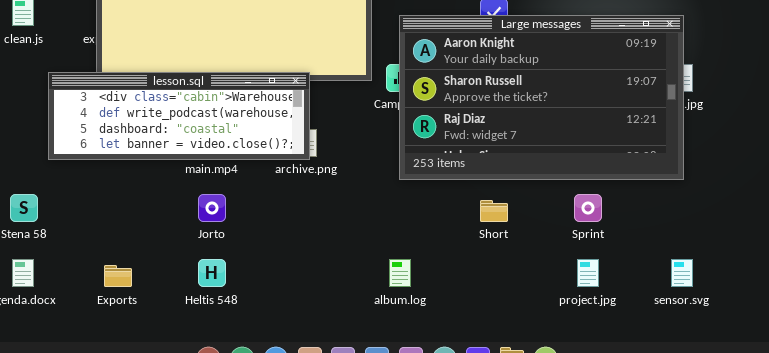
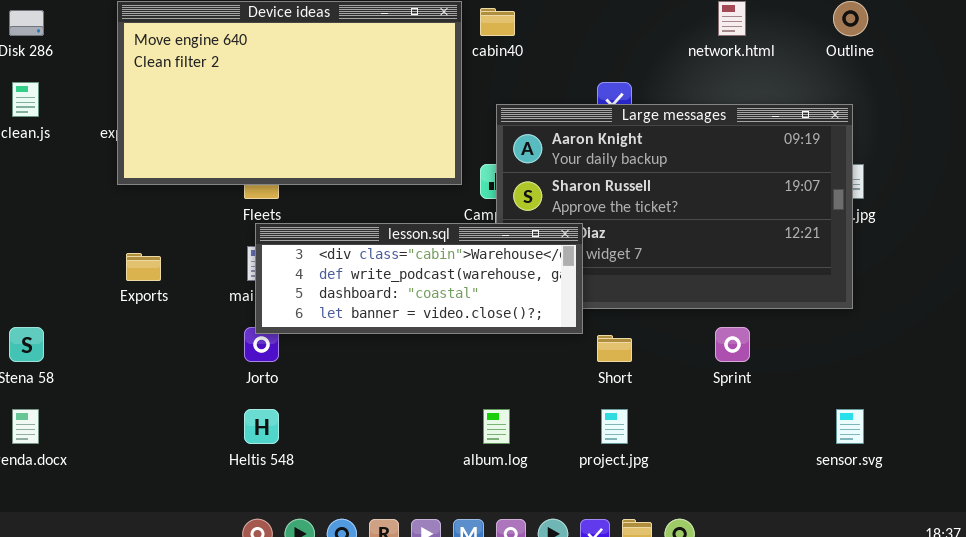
lesson.sql: [48,72,310,160] -> [255,223,583,334], moved
project.jpg: [577,259,599,287] -> [601,409,628,444], moved
Exports: [104,265,132,287] -> [126,253,161,281], moved

